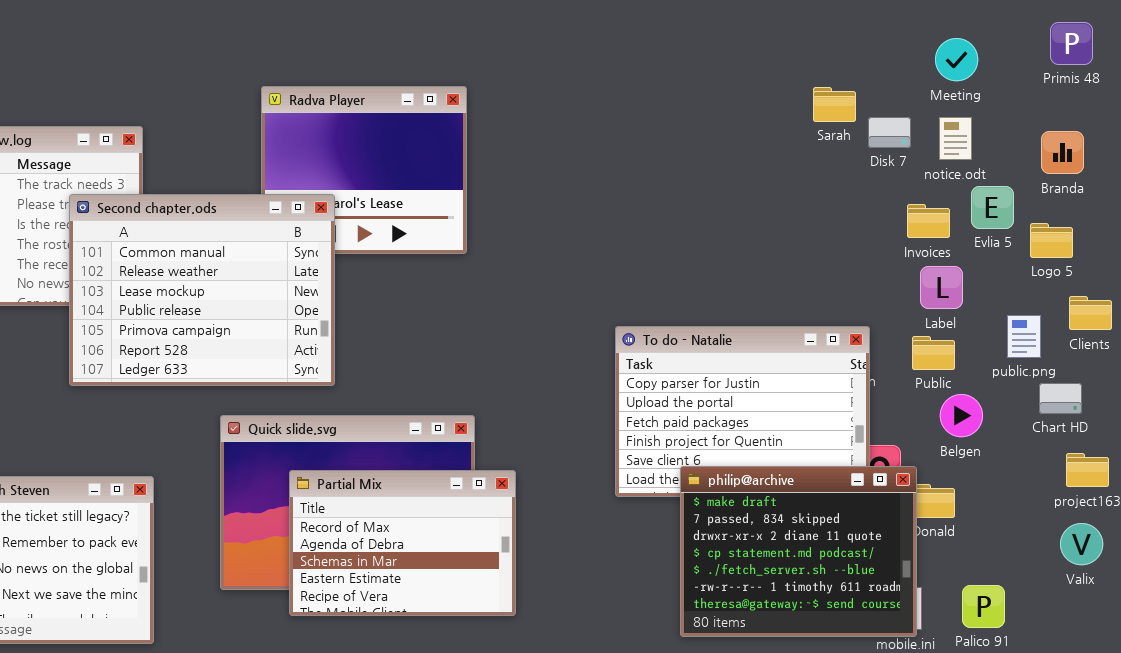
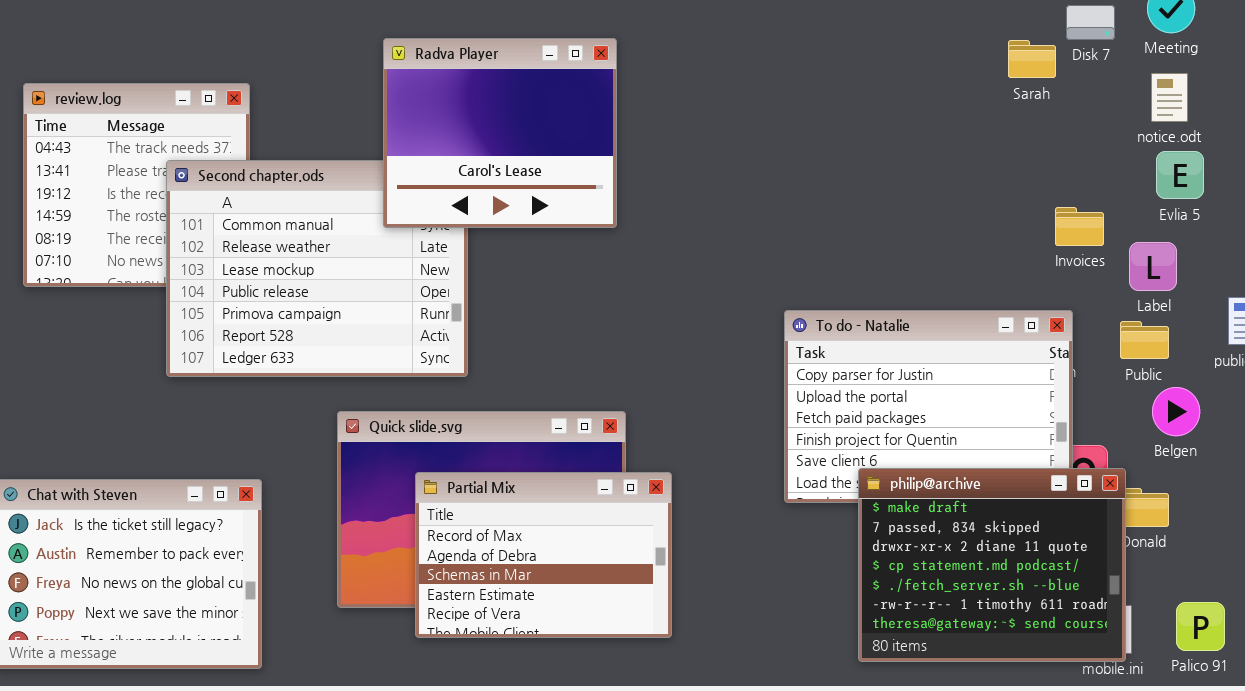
Radva Player: [261,86,467,254] -> [383,38,617,228], raised
Disk 7: [868,117,911,148] -> [1066,5,1115,40], moved
Evlia 5: [971,186,1014,229] -> [1156,151,1204,199], moved
Invoices: [907,204,950,238] -> [1055,207,1104,246], moved

